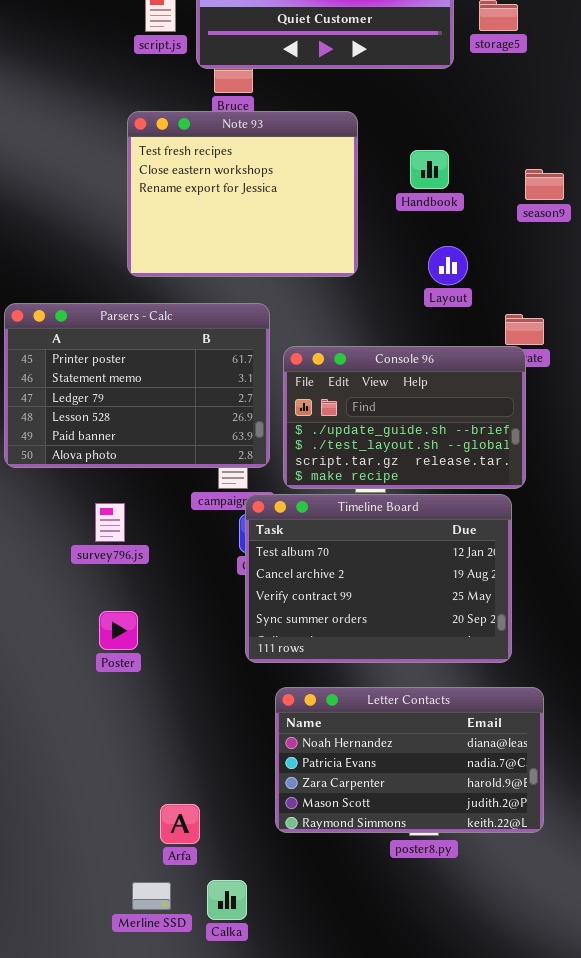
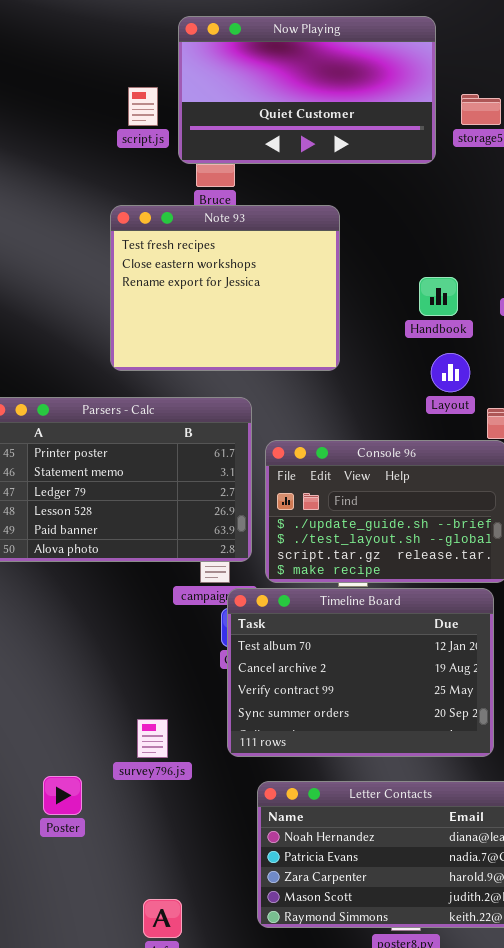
Handbook: [410,150,449,189] -> [419,277,458,316], moved
Layout: [428,246,468,285] -> [431,353,470,392], moved
survey796.js: [95,503,125,542] -> [137,719,168,758], moved
Poster: [99,611,138,650] -> [43,776,82,815], moved

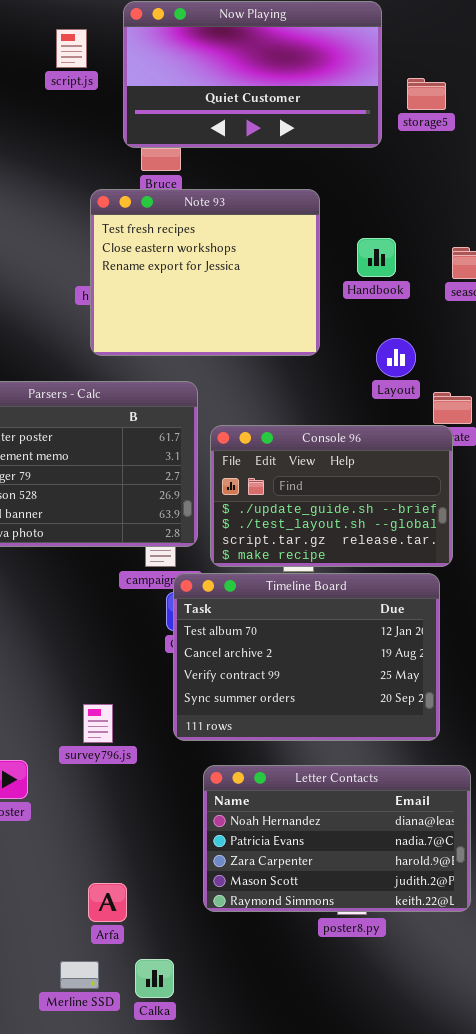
script.js: [128,87,158,126] -> [56,29,87,68], moved
Note 93: [110,205,340,371] -> [90,189,320,356], moved
Handbook: [419,277,458,316] -> [357,238,396,277], moved

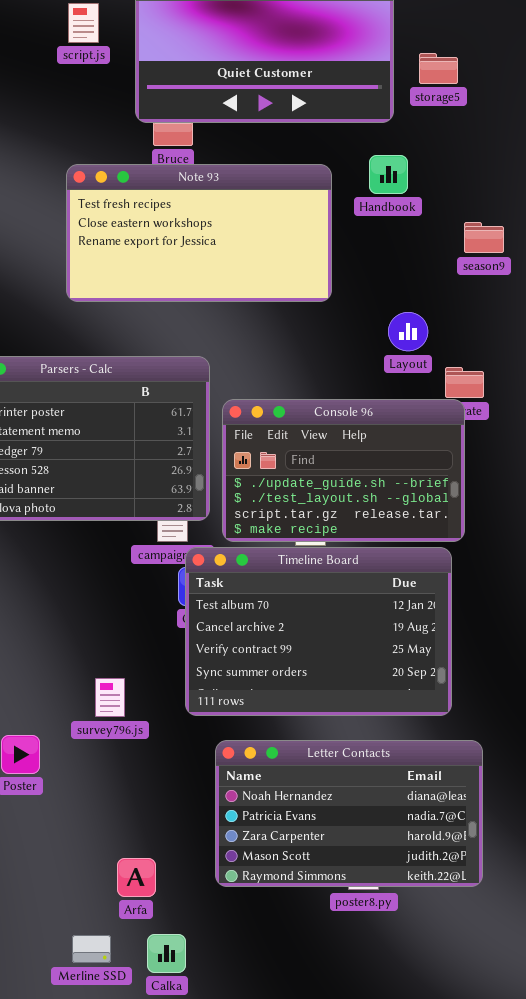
Note 93: [90,189,320,356] -> [66,164,332,302], resized
Handbook: [357,238,396,277] -> [369,155,408,194], moved
Arfa: [88,883,127,922] -> [117,858,156,897], moved

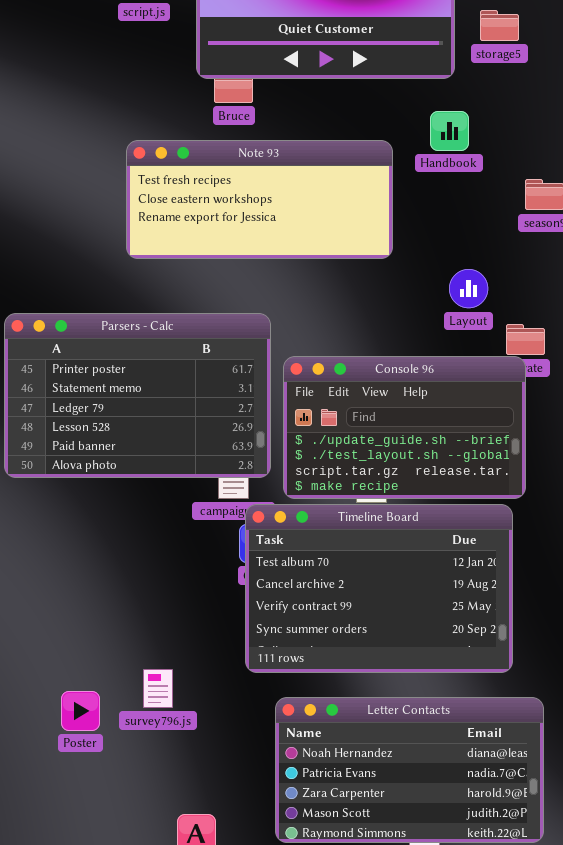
Note 93: [66,164,332,302] -> [126,140,393,259], resized
survey796.js: [95,678,125,717] -> [143,669,173,708], moved

